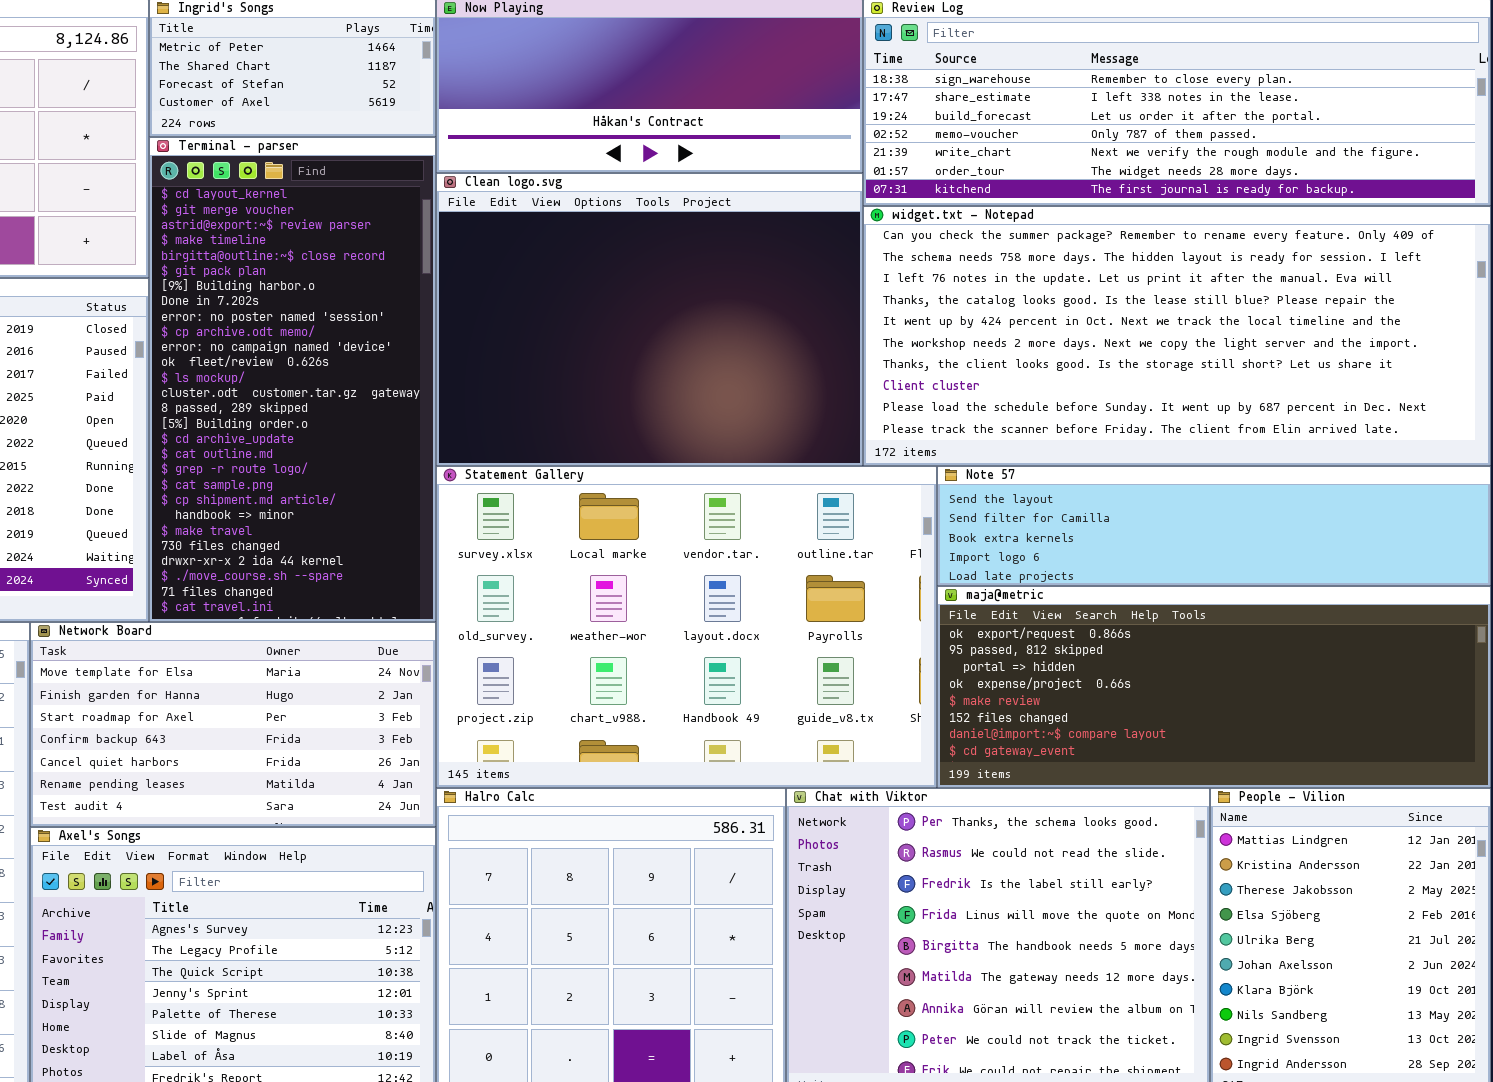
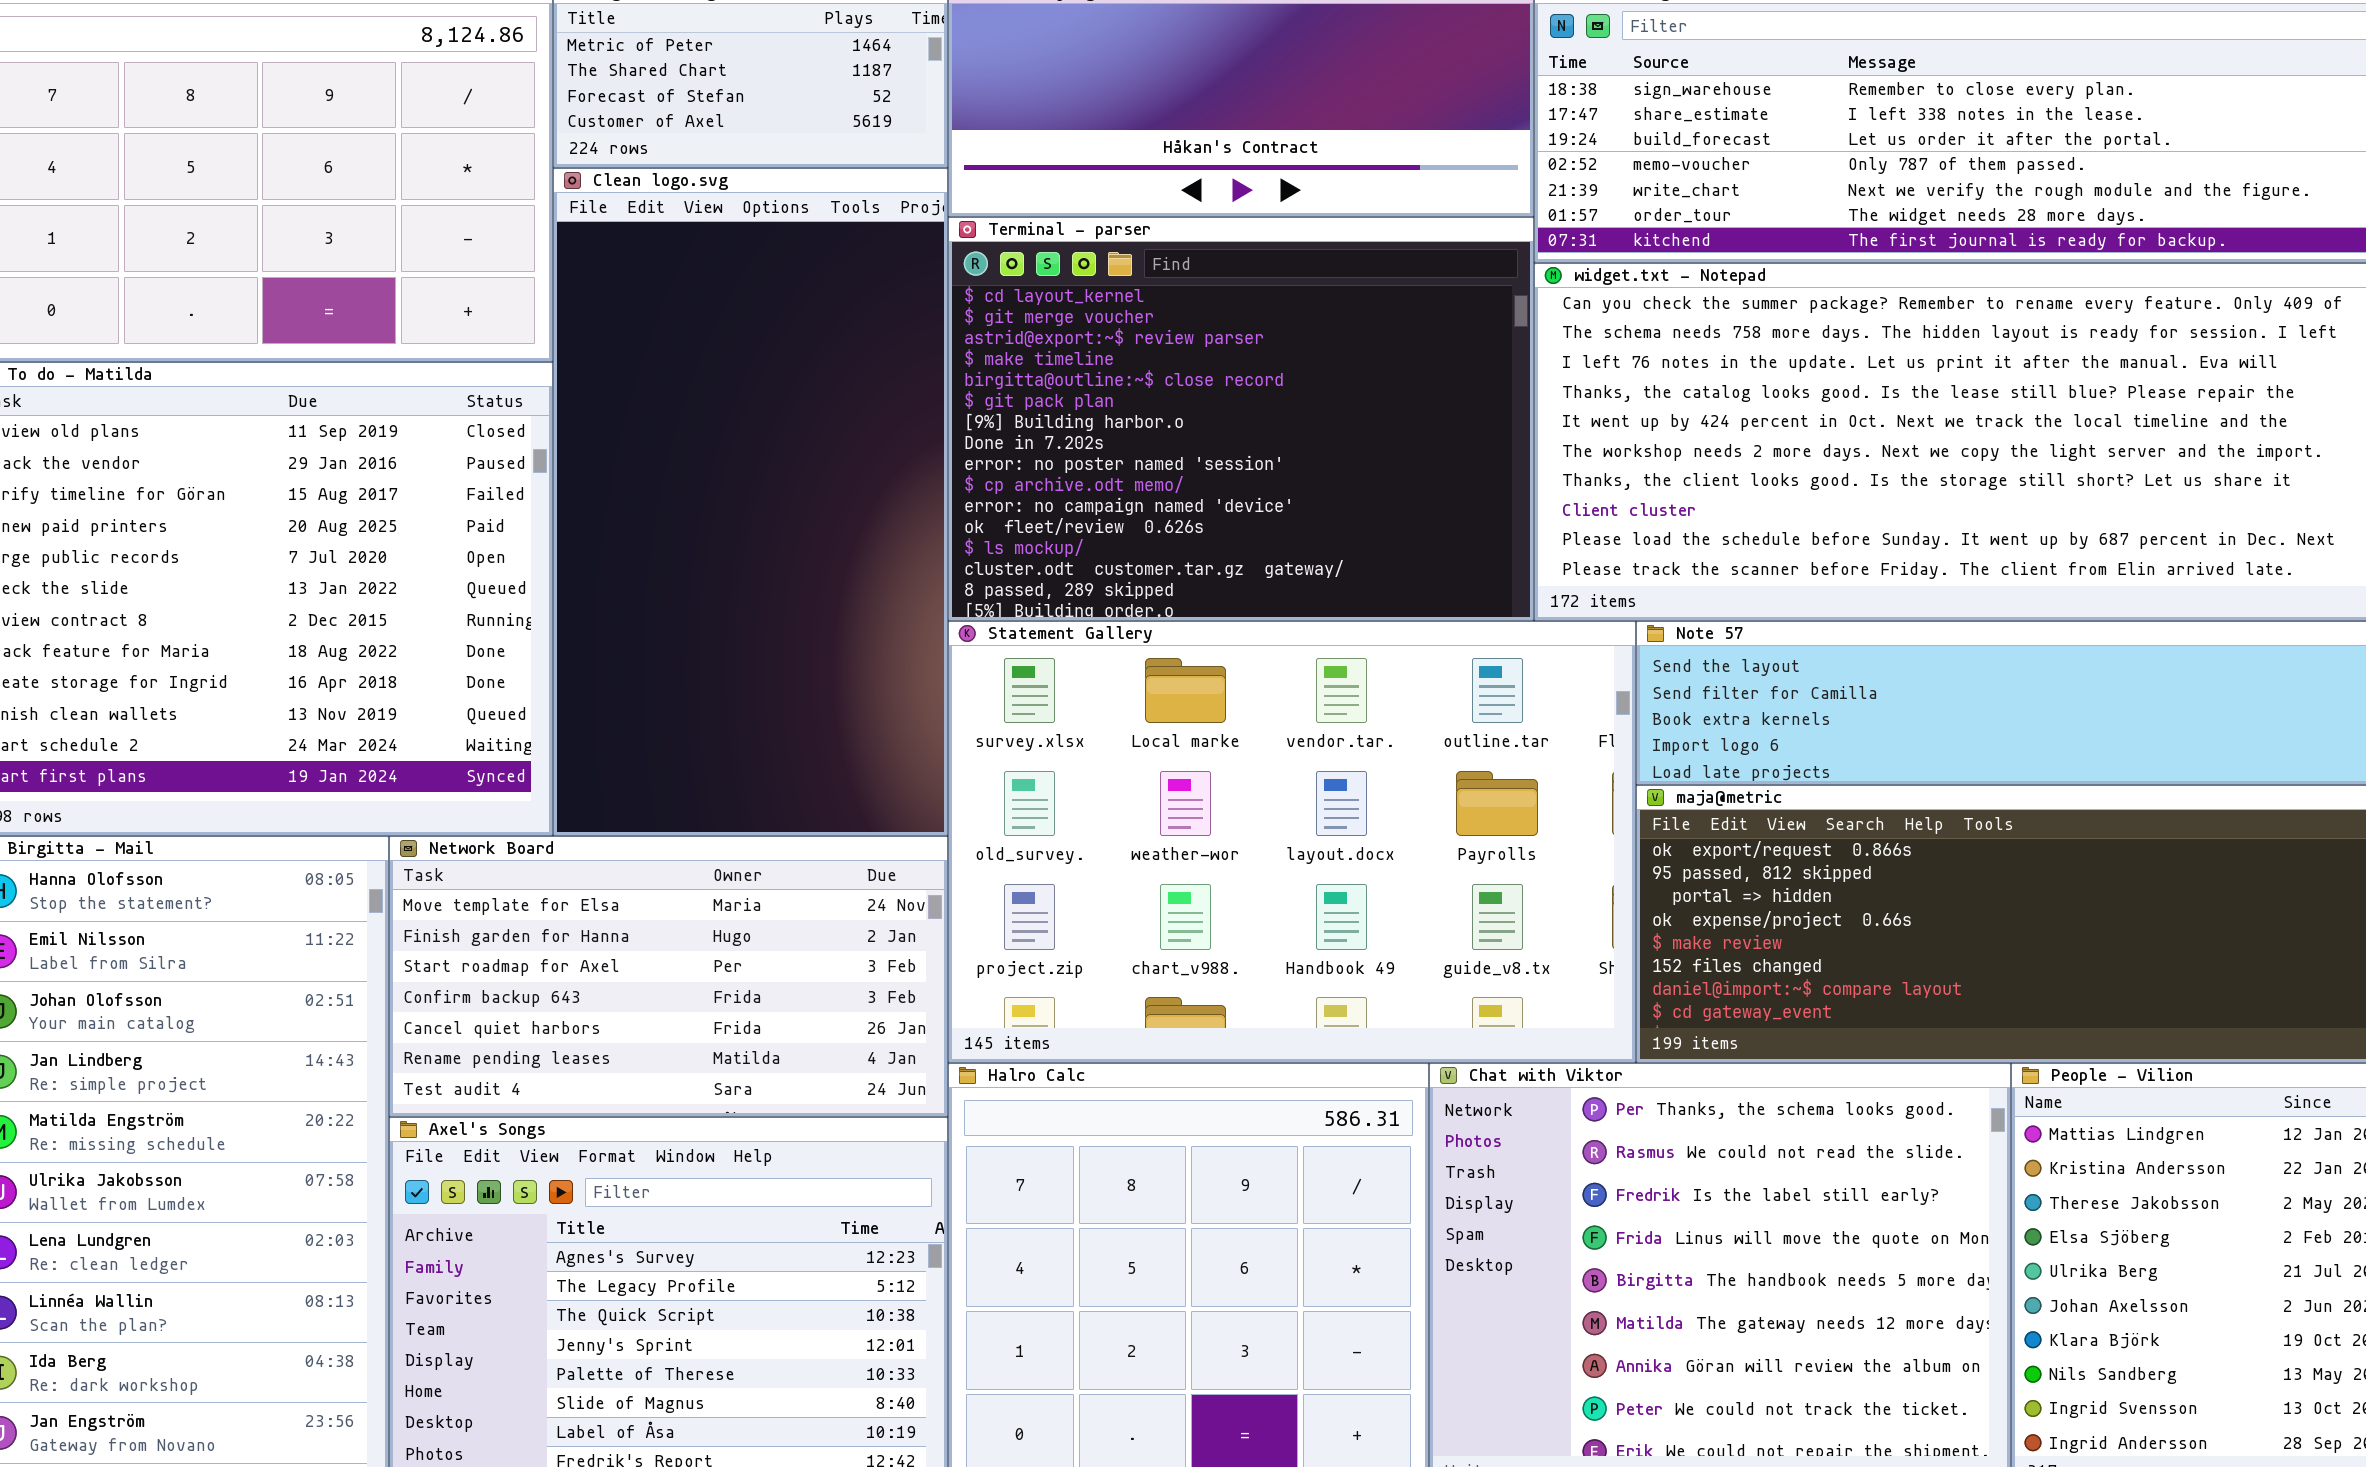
Terminal - parser: [149,137,436,622] -> [948,217,1534,621], moved, resized
Clean logo.svg: [436,173,863,466] -> [553,168,948,836], moved, resized

